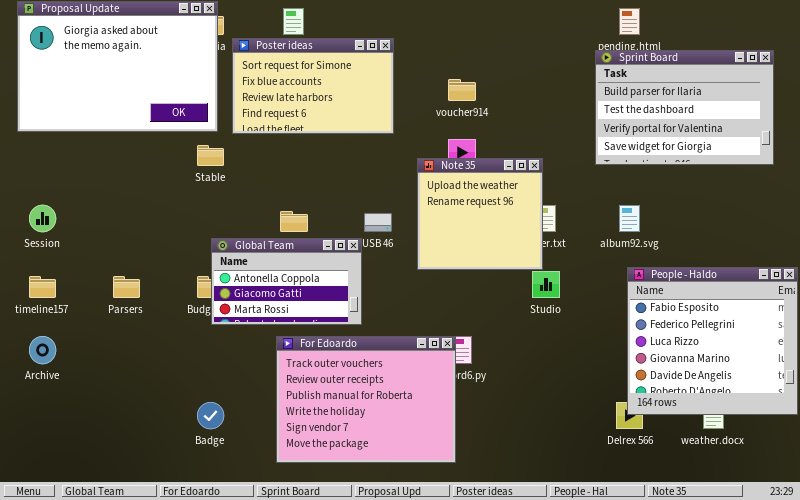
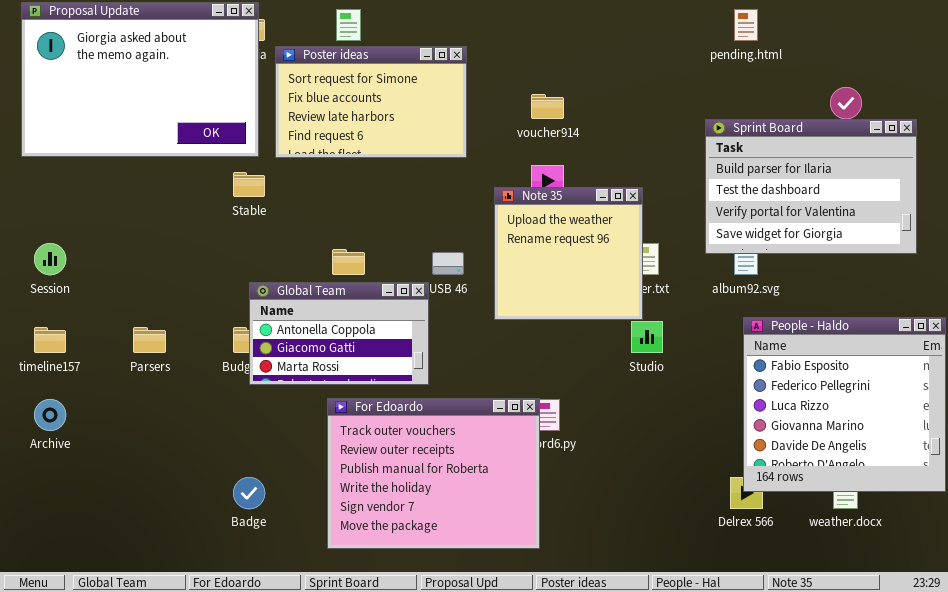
Sprint Board: [595,50,774,165] -> [705,119,917,254], moved

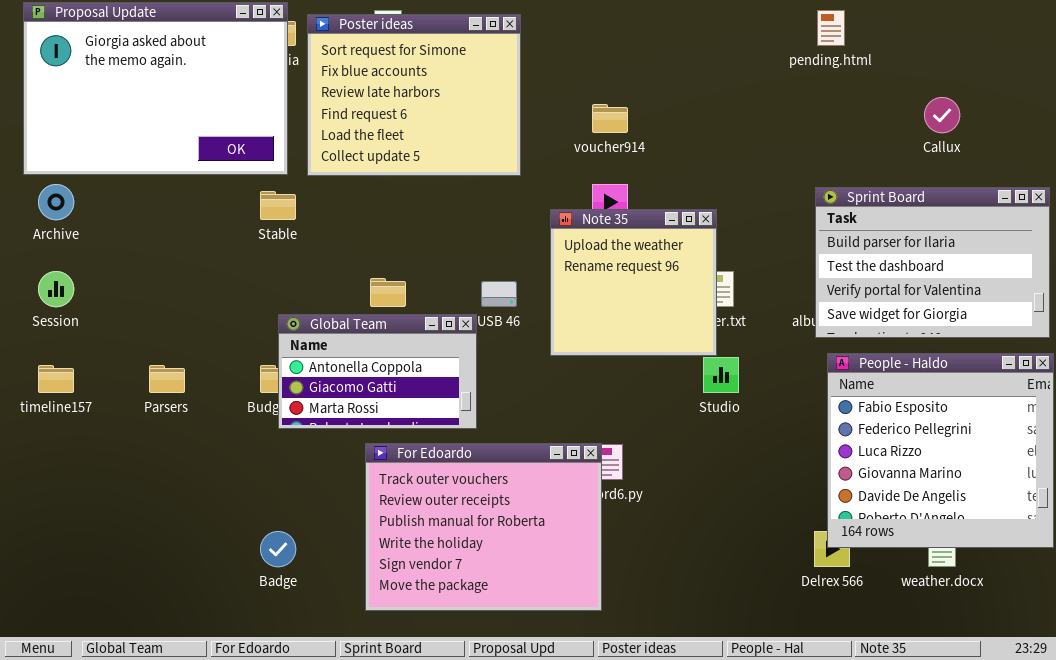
Poster ideas: [275,46,467,158] -> [307,14,521,176], resized
Sprint Board: [705,119,917,254] -> [815,187,1050,338], moved
Archive: [34,399,66,431] -> [38,184,74,220], moved

